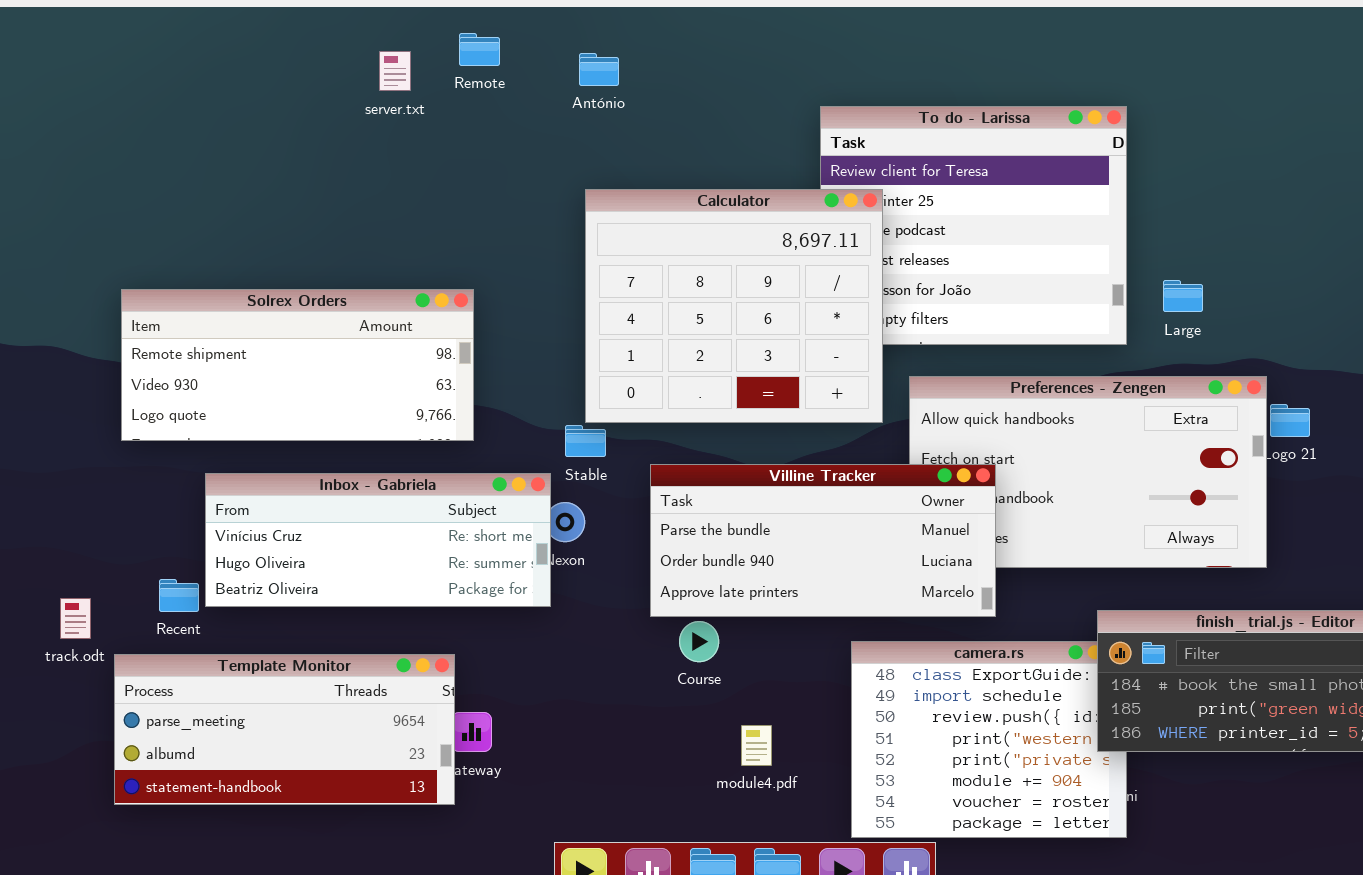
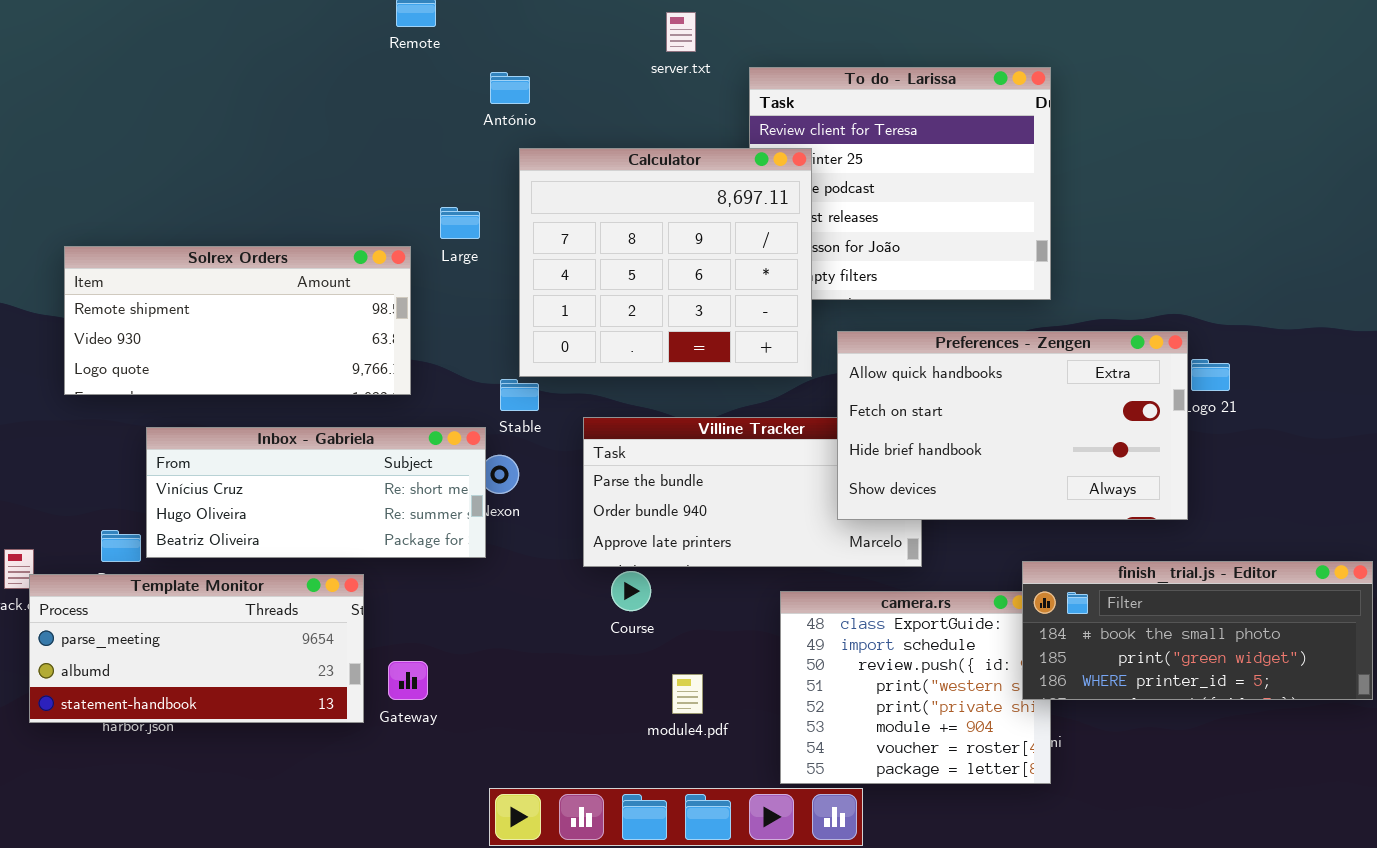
server.txt: [379,51,411,91] -> [666,12,696,52], moved
António: [579,53,619,86] -> [490,72,530,104], moved
Large: [1163,280,1203,312] -> [440,207,480,239], moved
Preferences - Zengen: [909,376,1267,568] -> [837,331,1188,520], raised
Template Monitor: [114,654,455,805] -> [29,574,364,723], moved

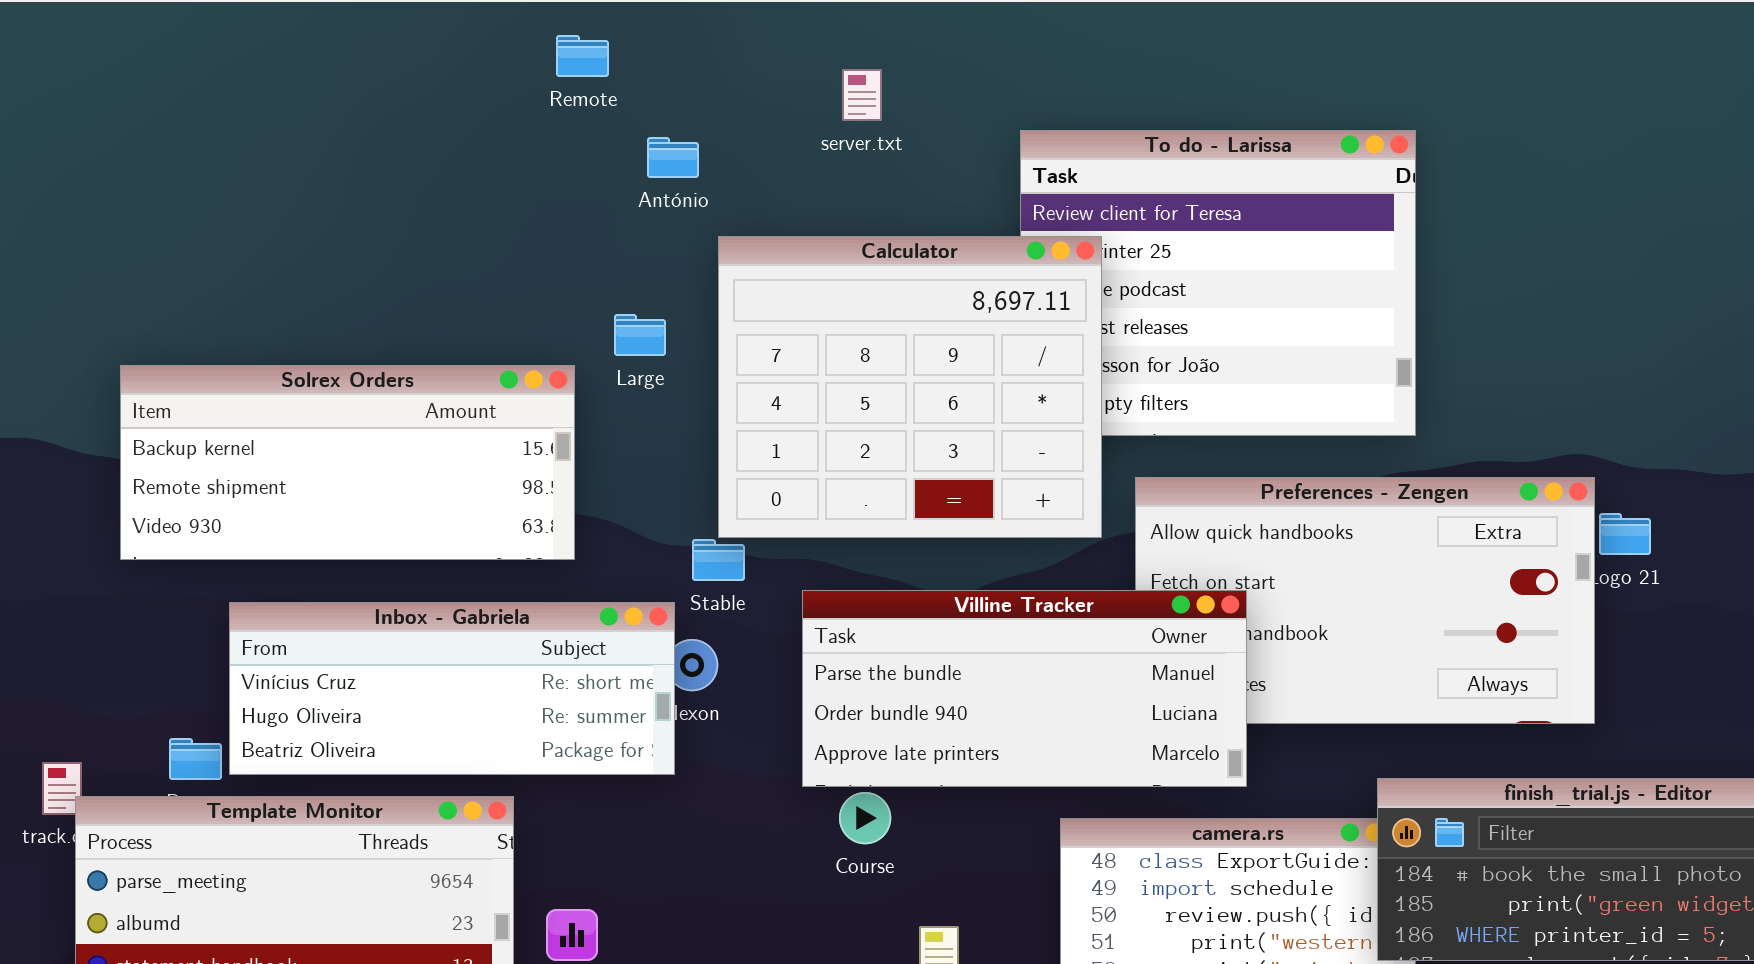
server.txt: [666,12,696,52] -> [842,69,882,121], moved
António: [490,72,530,104] -> [647,137,699,178], moved
Solrex Orders: [64,246,411,395] -> [120,365,575,560], scrolled up 1 row
Villine Tracker: [583,417,922,567] -> [802,590,1247,787], raised

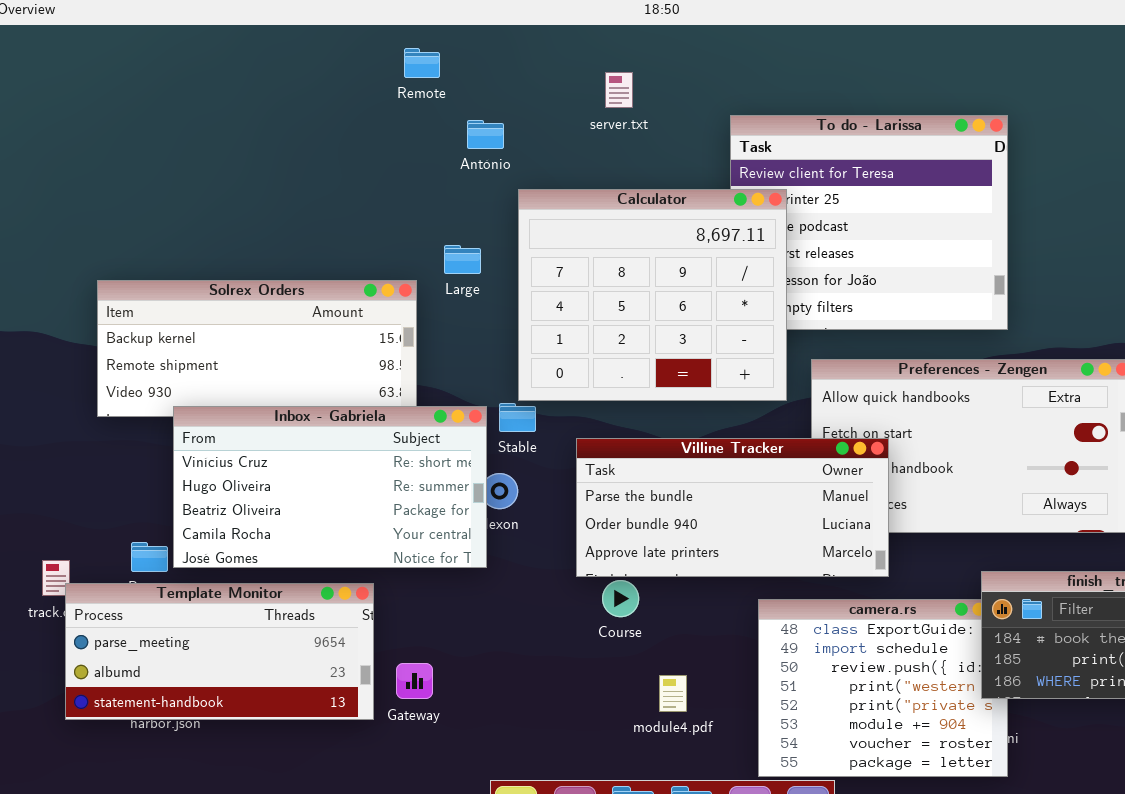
Inbox - Gabriela: [229,602,675,775] -> [173,406,487,568], resized

